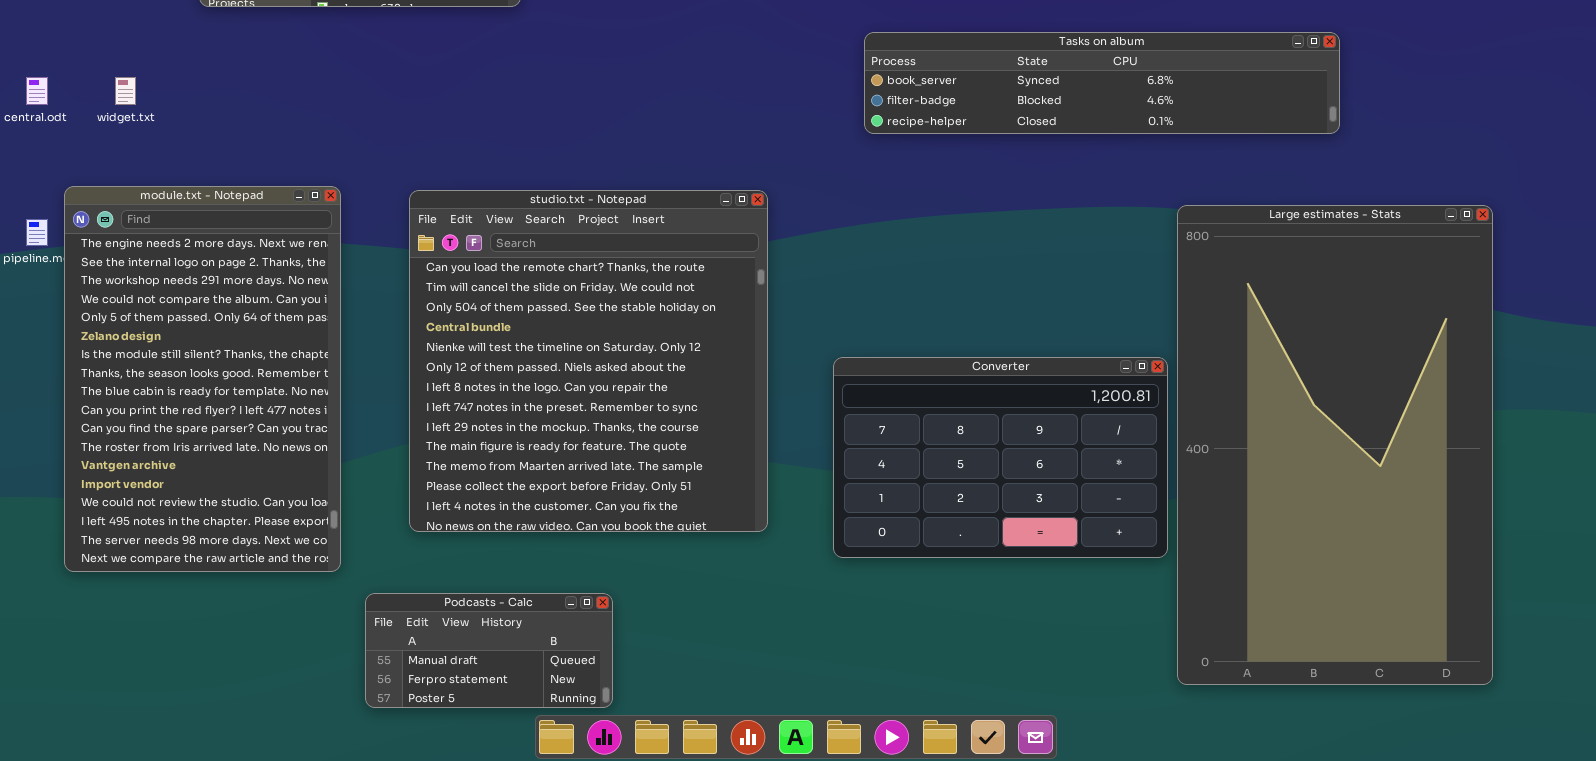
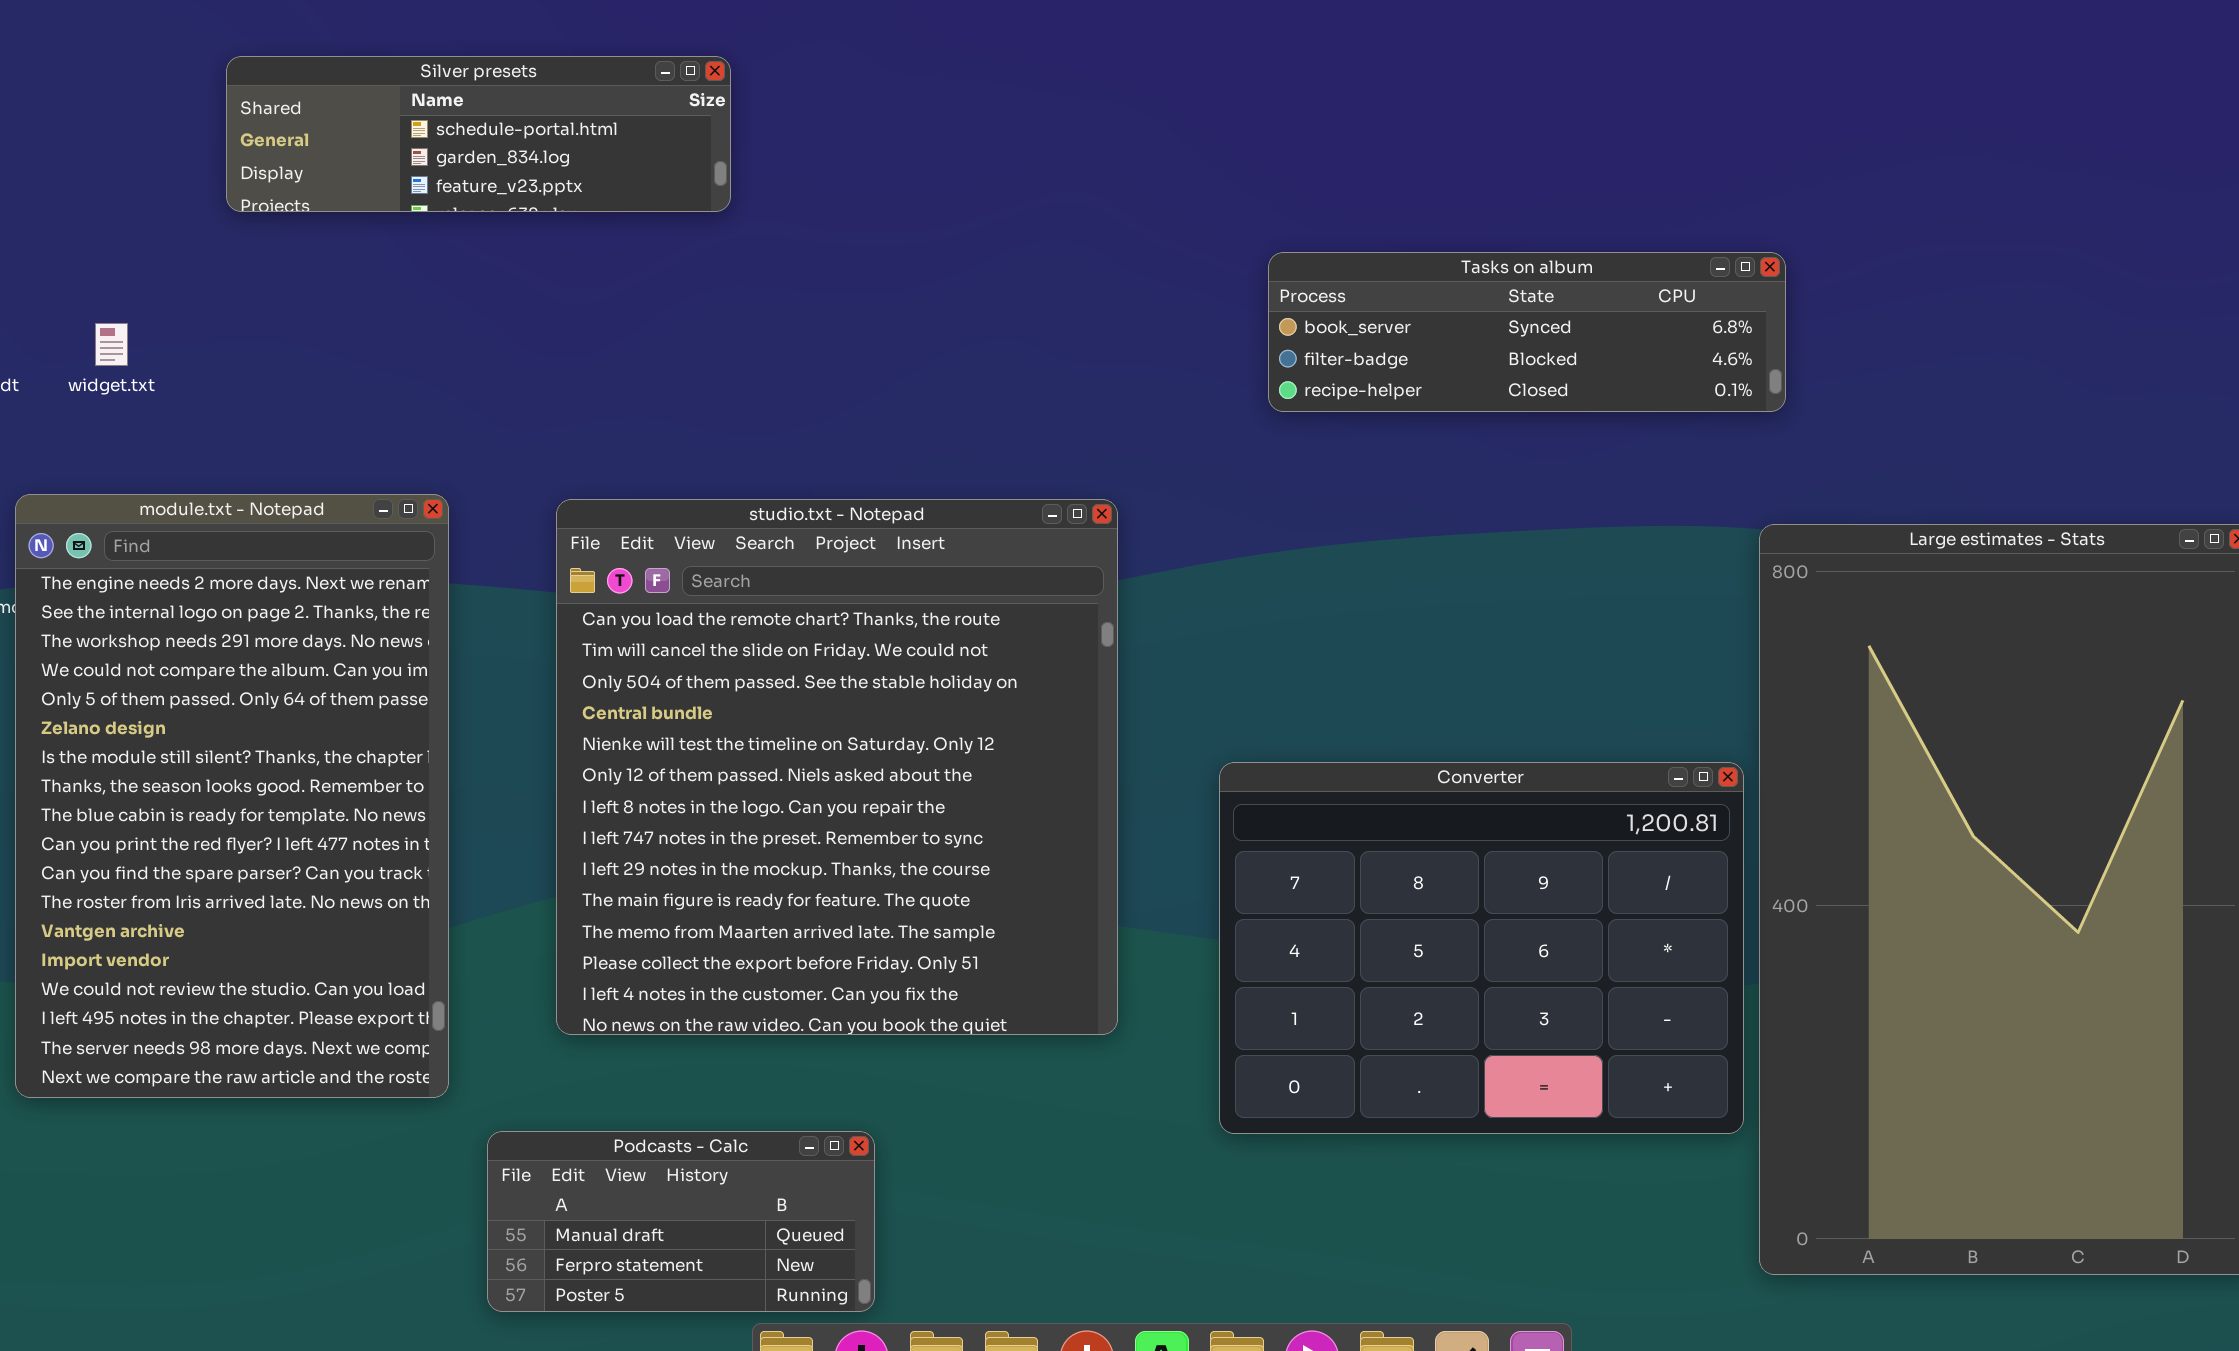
Tasks on album: [864,32,1340,134] -> [1268,252,1786,412], resized
Converter: [833,357,1168,558] -> [1219,762,1744,1134], resized

